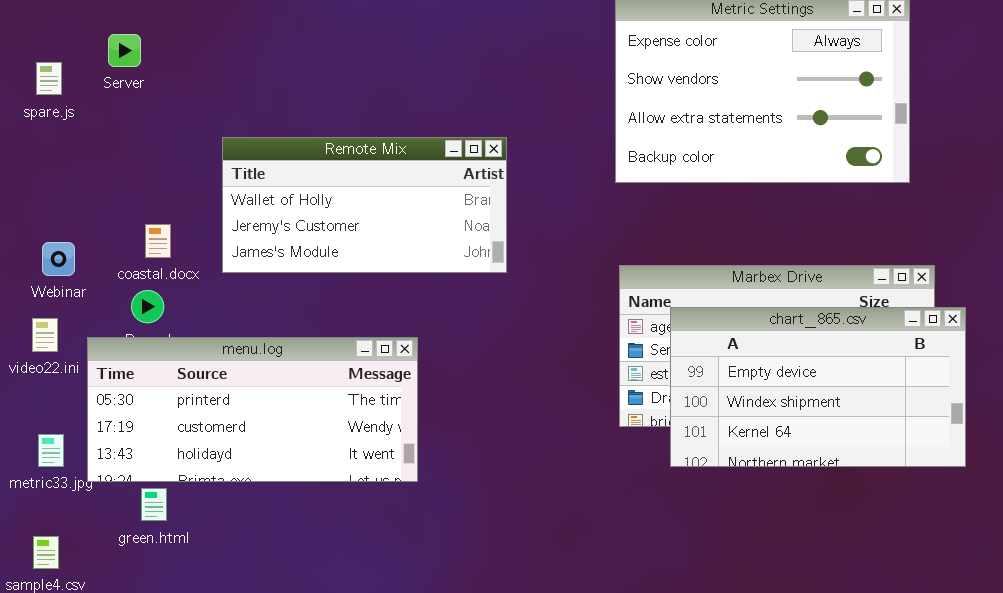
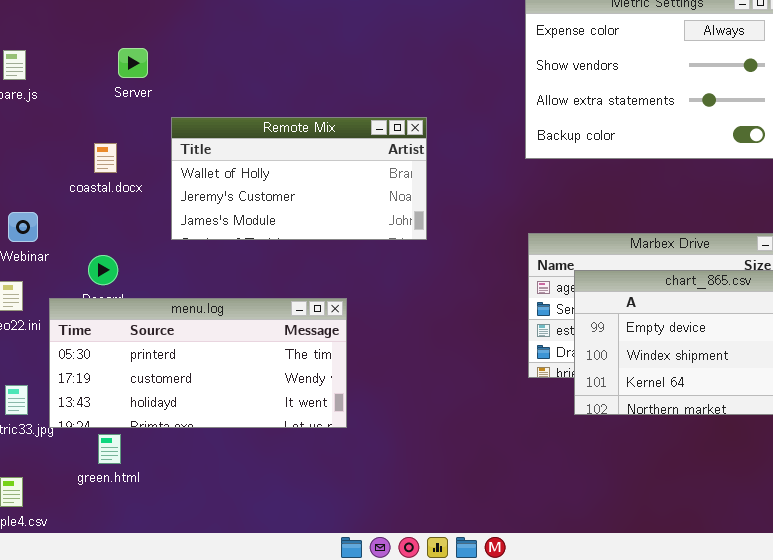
Server: [108,34,141,67] -> [118,48,148,78], moved
coastal.docx: [145,224,171,258] -> [94,143,117,173], moved

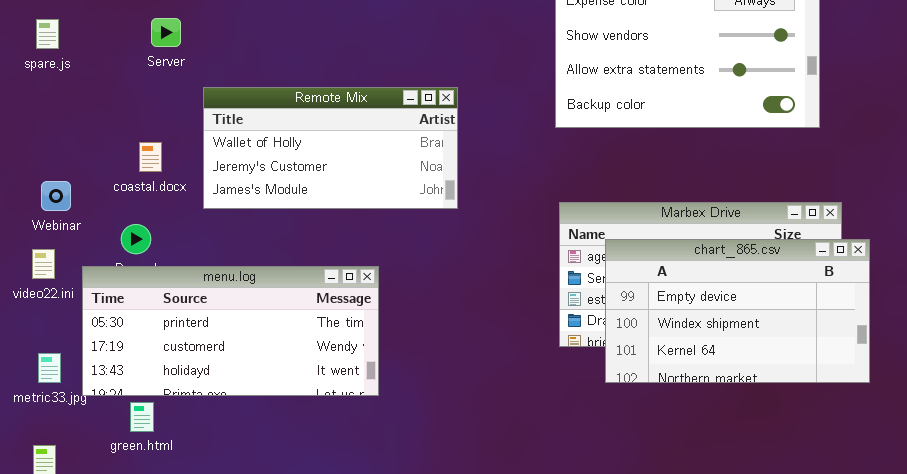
coastal.docx: [94,143,117,173] -> [139,142,162,172], moved

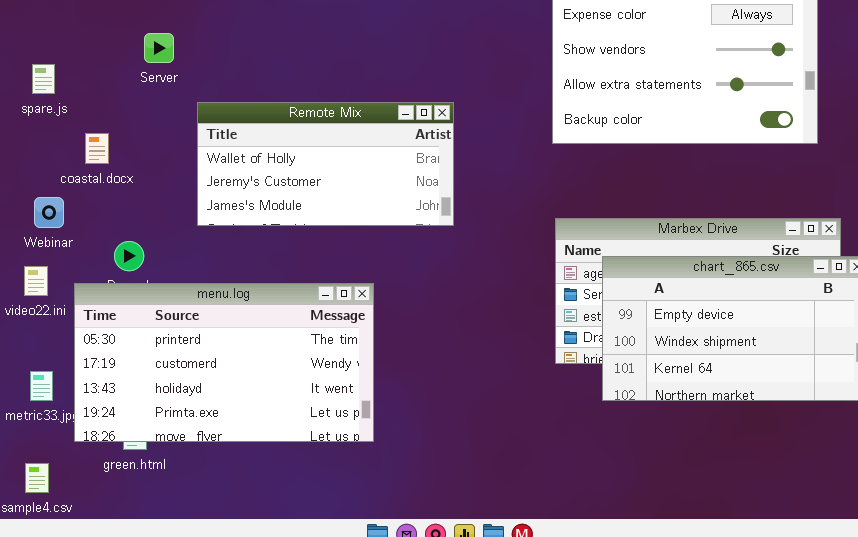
spare.js: [36,19,59,49] -> [32,64,55,94], moved
coastal.docx: [139,142,162,172] -> [85,133,109,164], moved
menu.log: [82,266,379,396] -> [74,283,374,442], resized

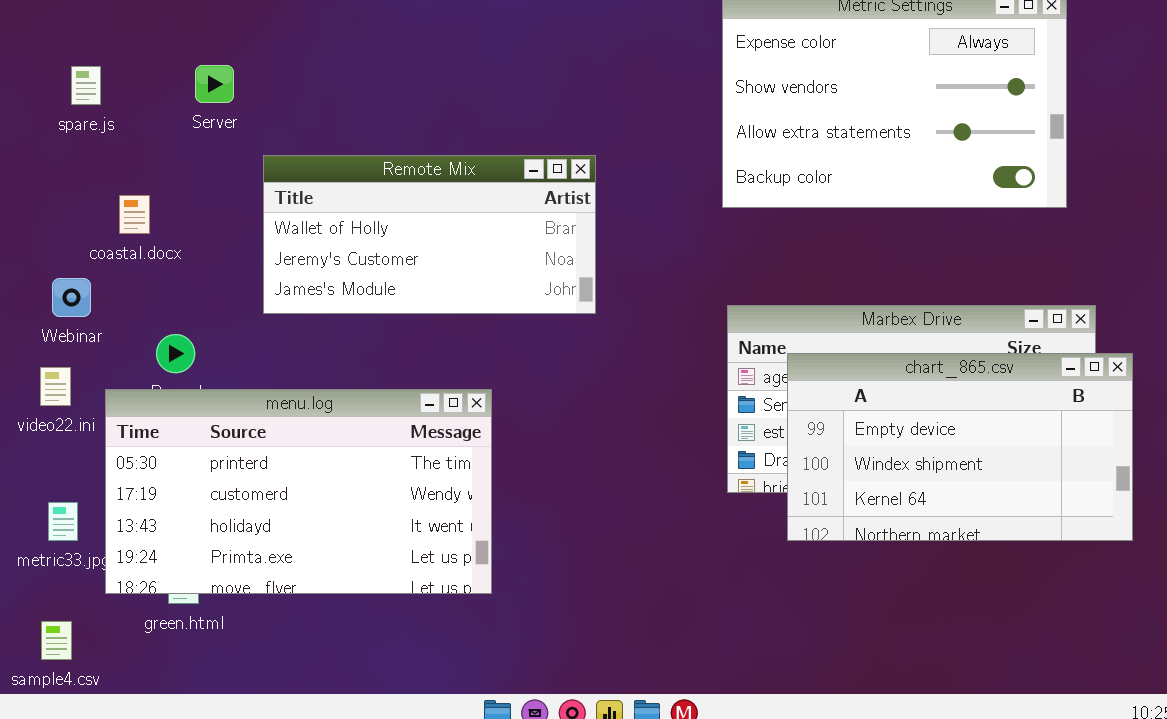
spare.js: [32,64,55,94] -> [71,66,101,105], moved

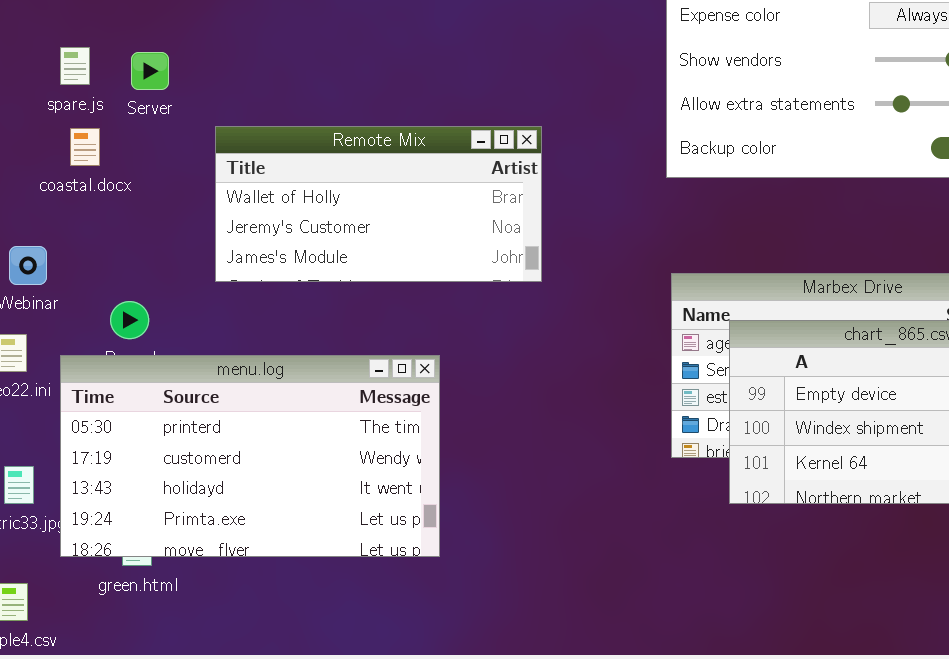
Server: [195,65,234,103] -> [131,52,169,90], moved
spare.js: [71,66,101,105] -> [60,47,90,85], moved
coastal.docx: [119,195,150,234] -> [70,128,100,166], moved

